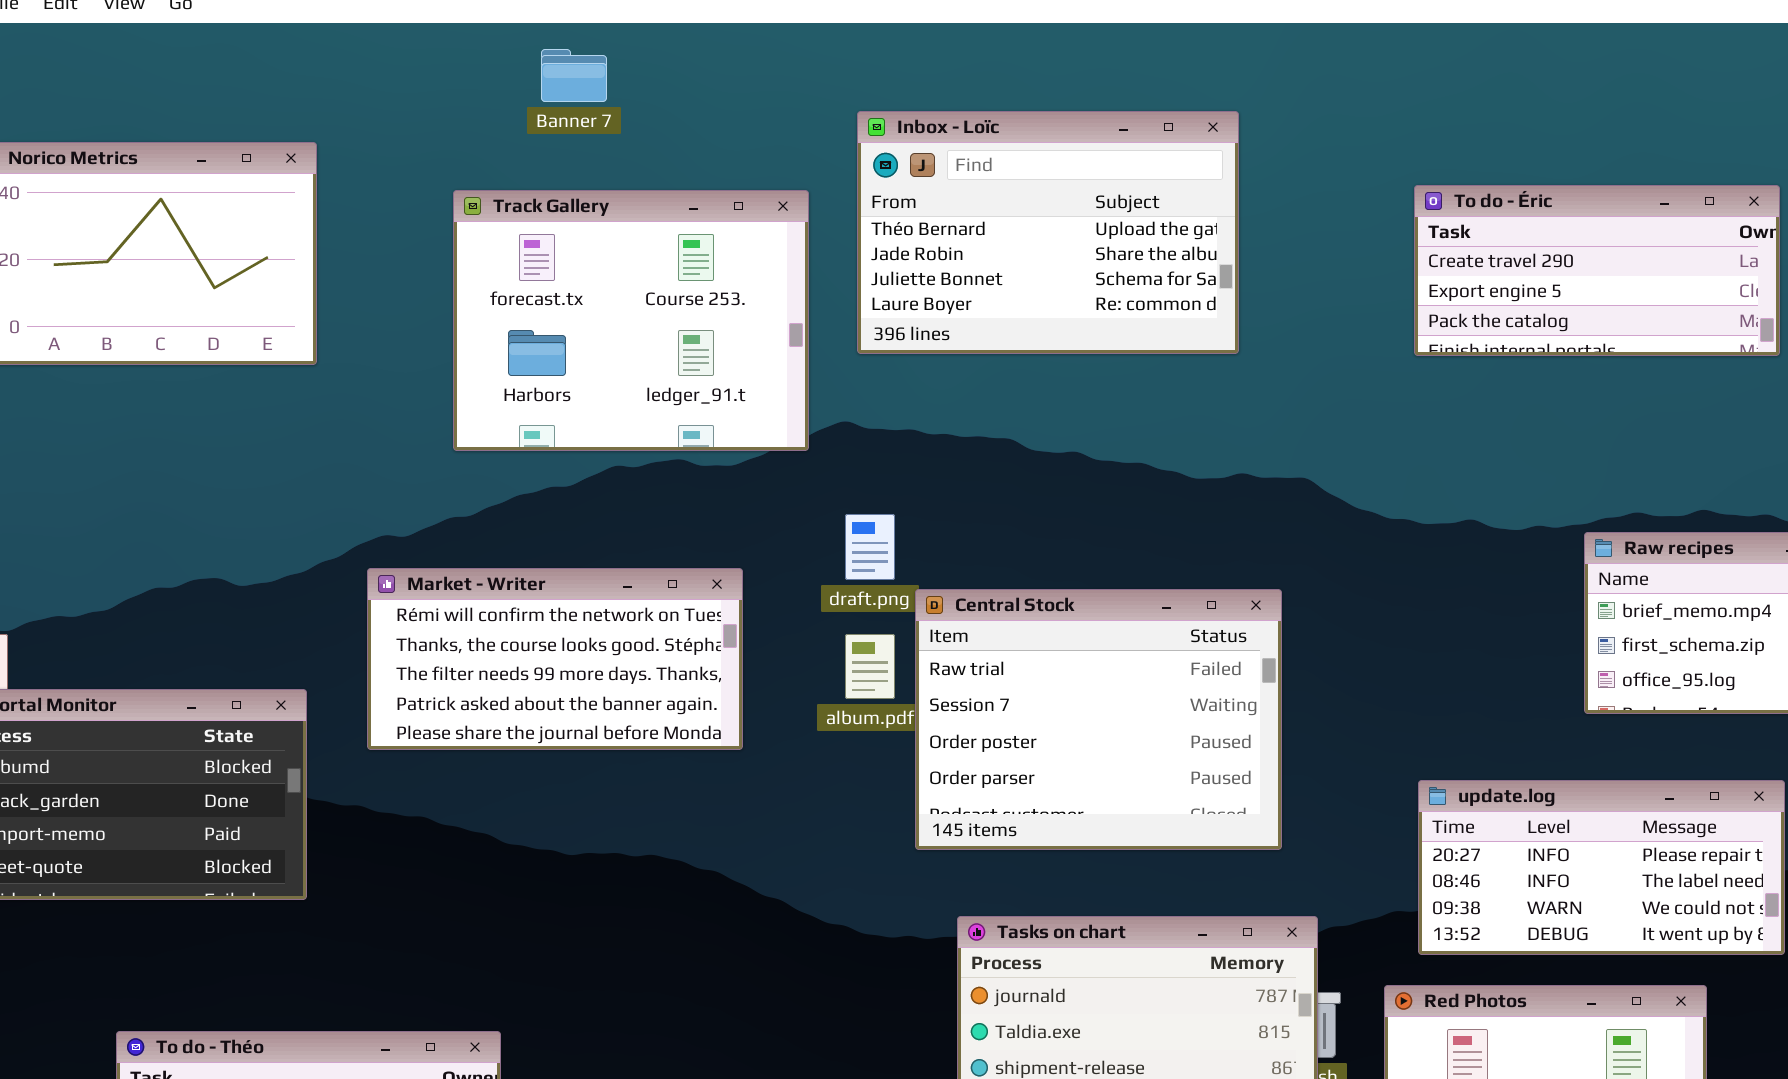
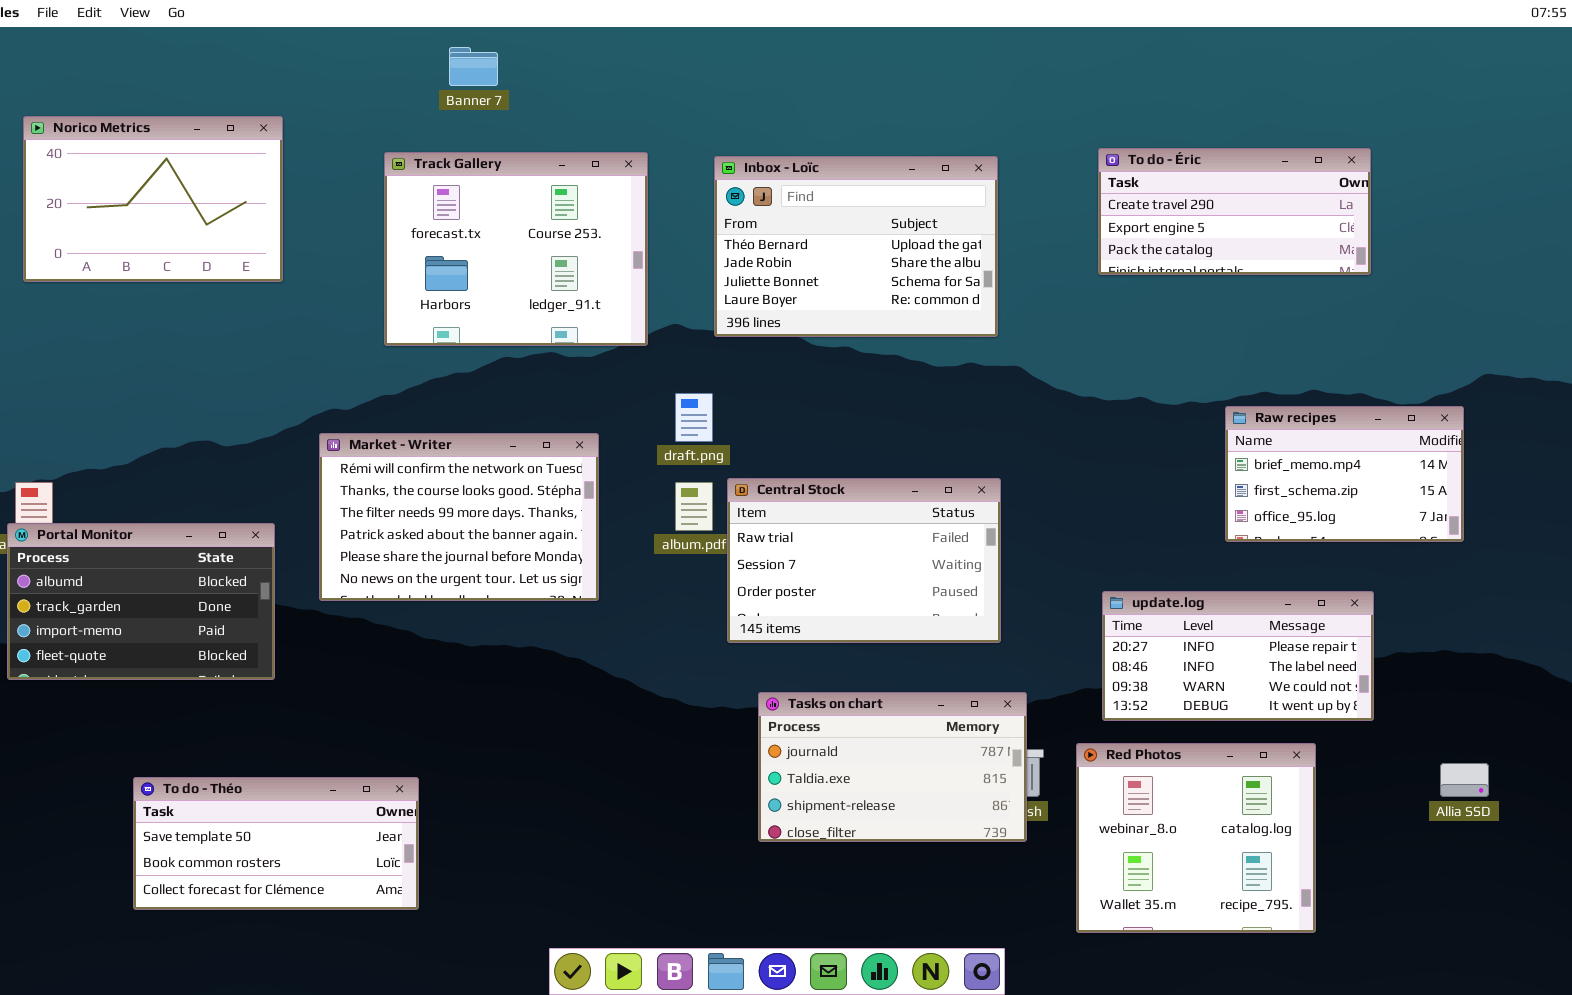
Inbox - Loïc: [857,111,1239,354] -> [714,156,998,337], moved
Market - Writer: [367,568,743,750] -> [319,433,599,601], resized
Central Stock: [915,589,1282,850] -> [727,478,1001,643], resized

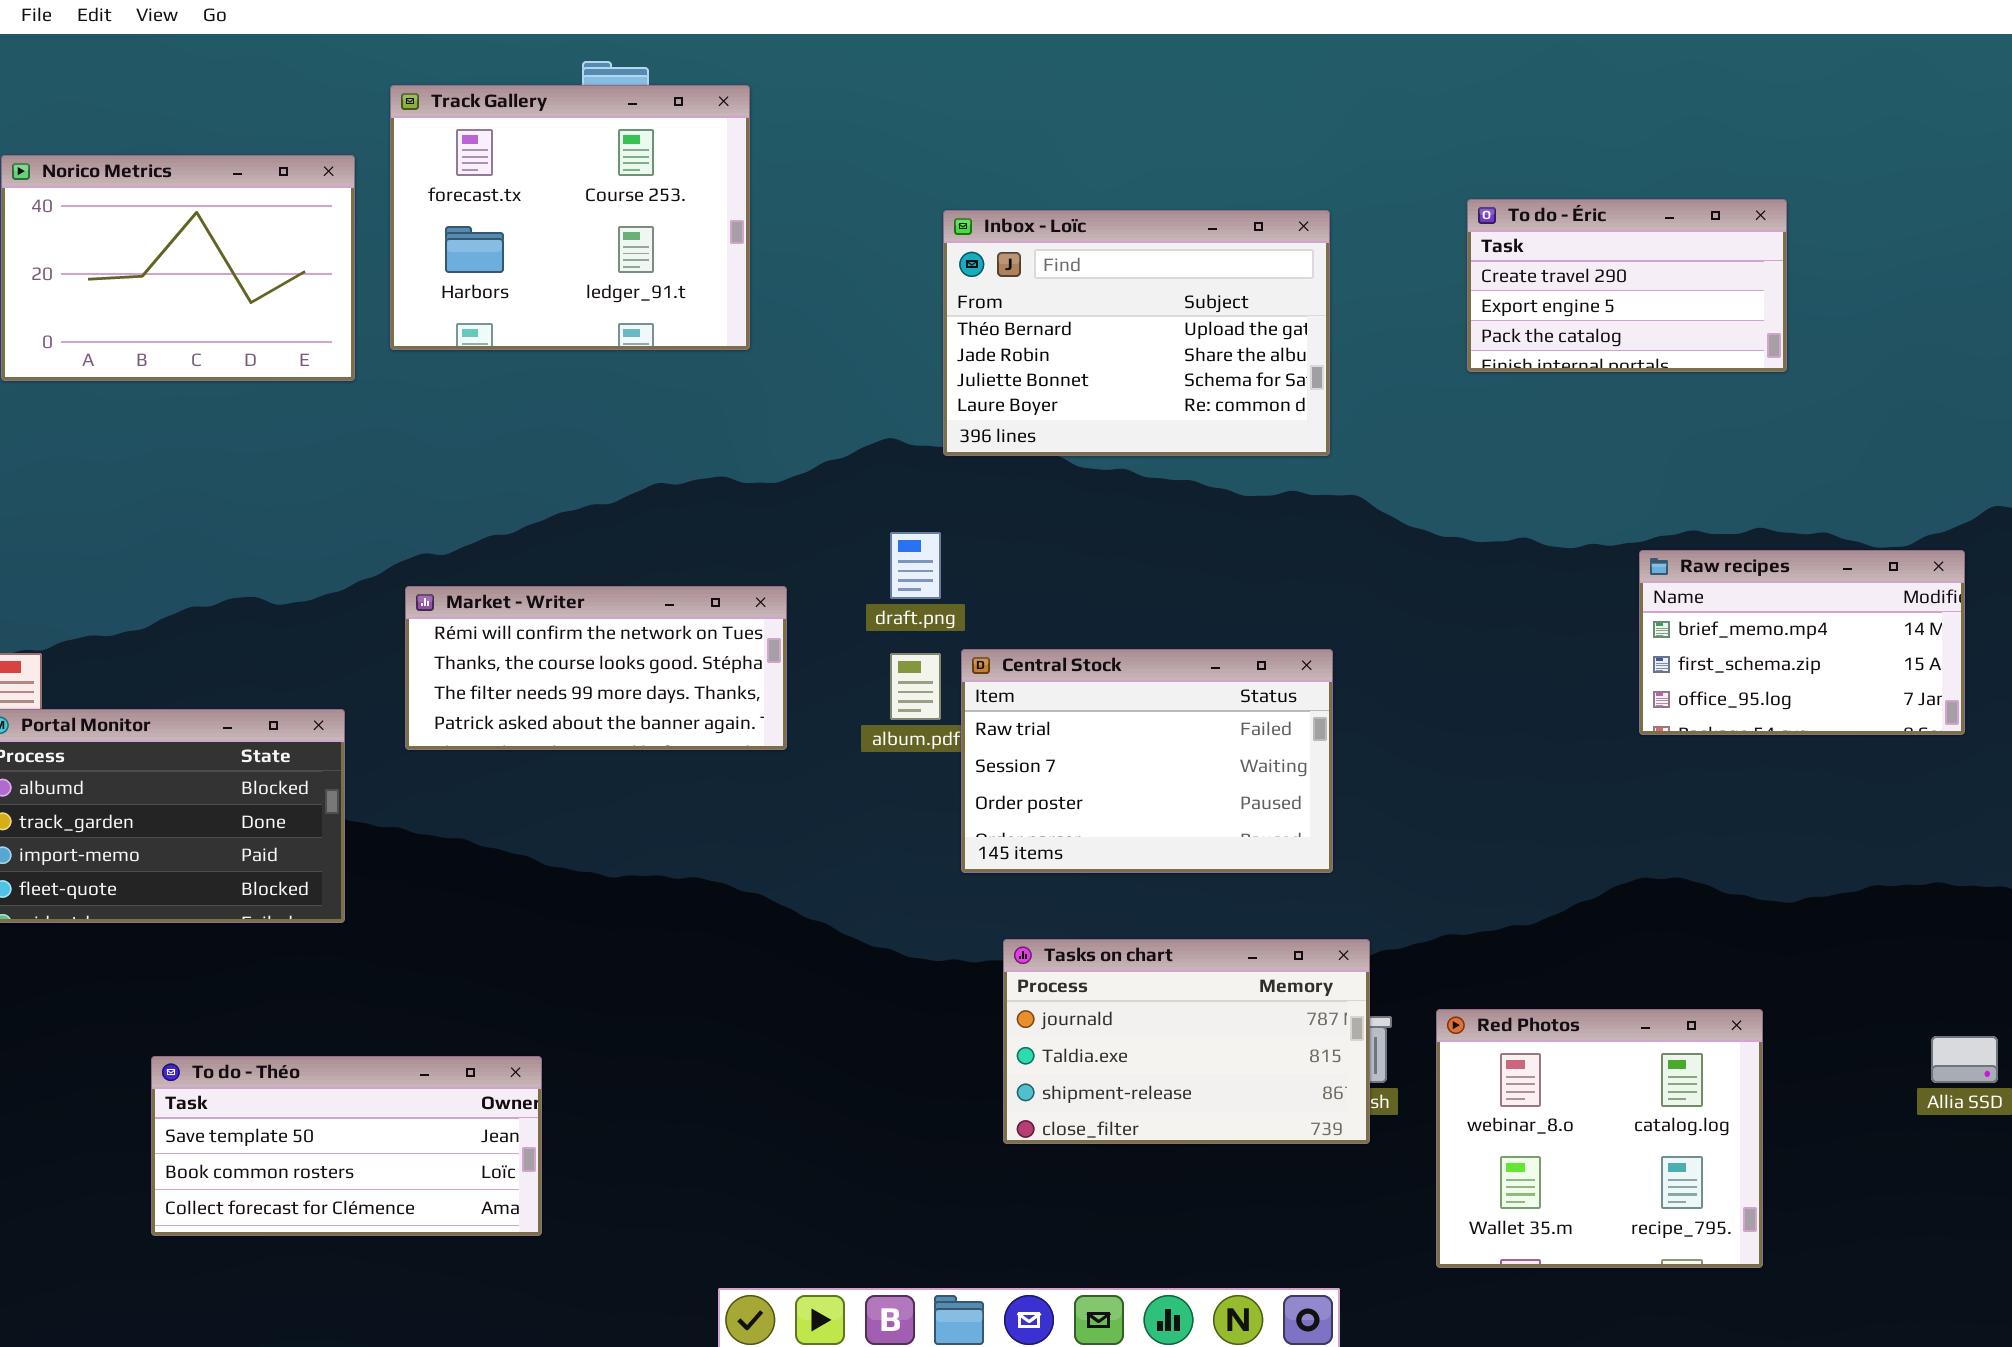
To do - Éric: [1098,148,1371,275] -> [1467,199,1787,372], resized
Track Gallery: [384,152,648,346] -> [390,85,750,350], moved
Market - Writer: [319,433,599,601] -> [405,586,787,750], resized
update.log: [1102,591,1374,721] -> none, closed

